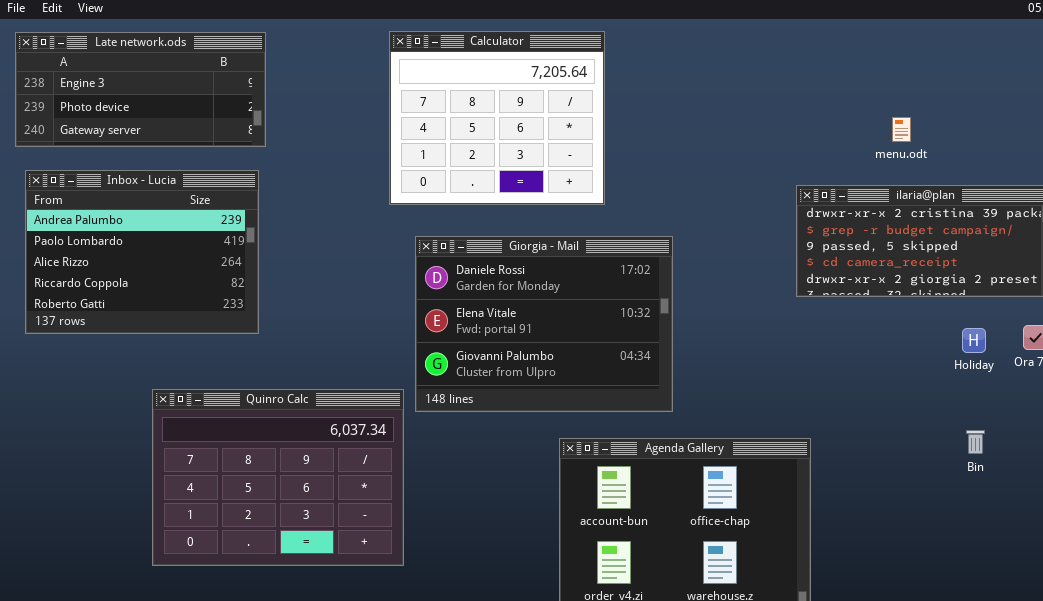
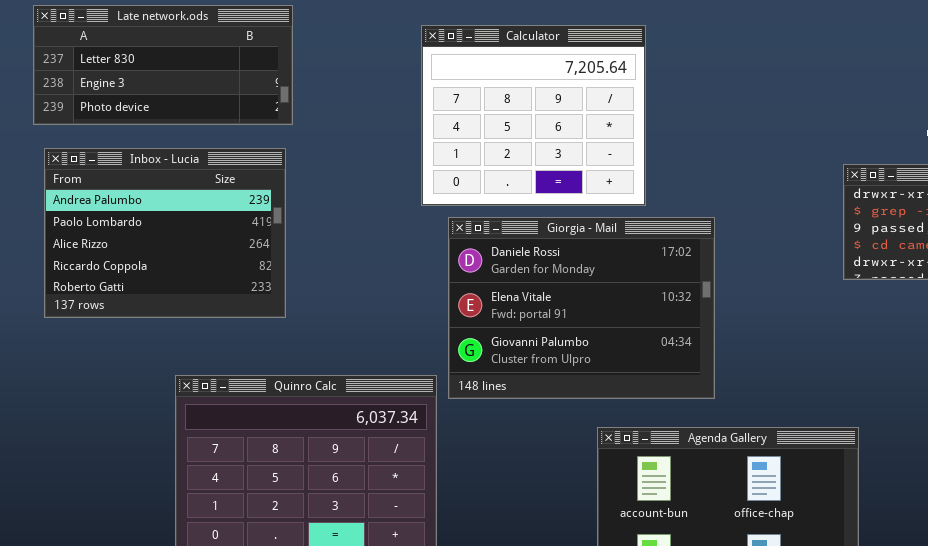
Calculator: [389,31,605,205] -> [421,25,646,206], moved
Late network.ods: [15,32,266,147] -> [33,5,293,125], scrolled up 1 row

